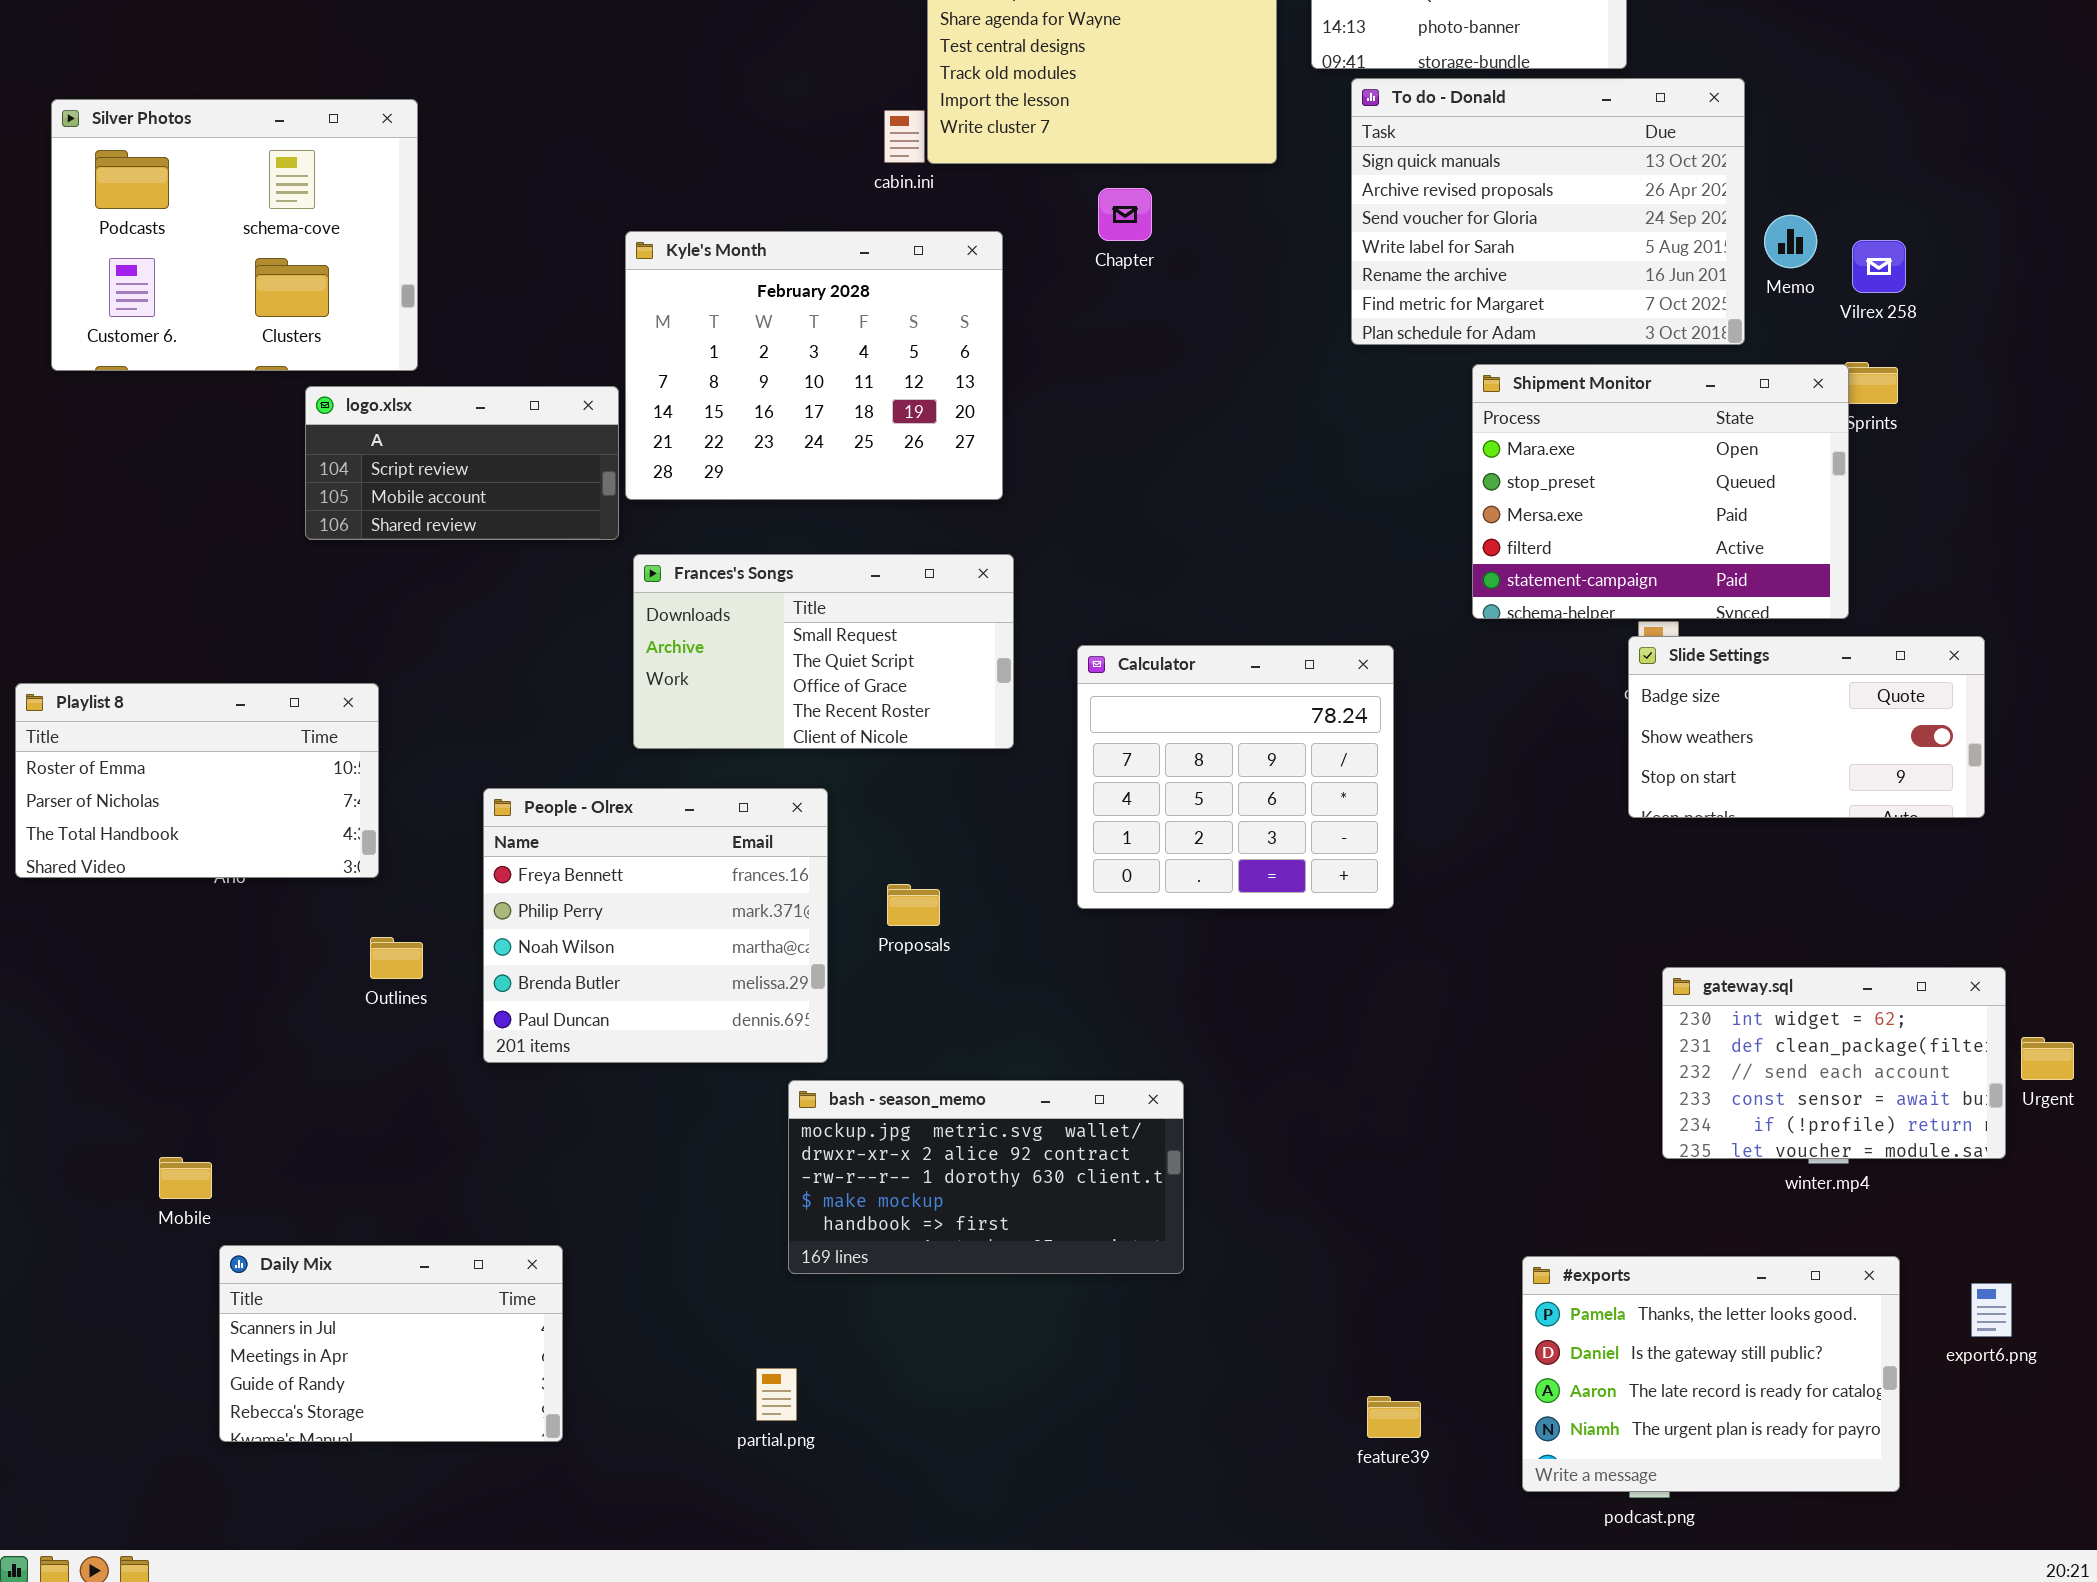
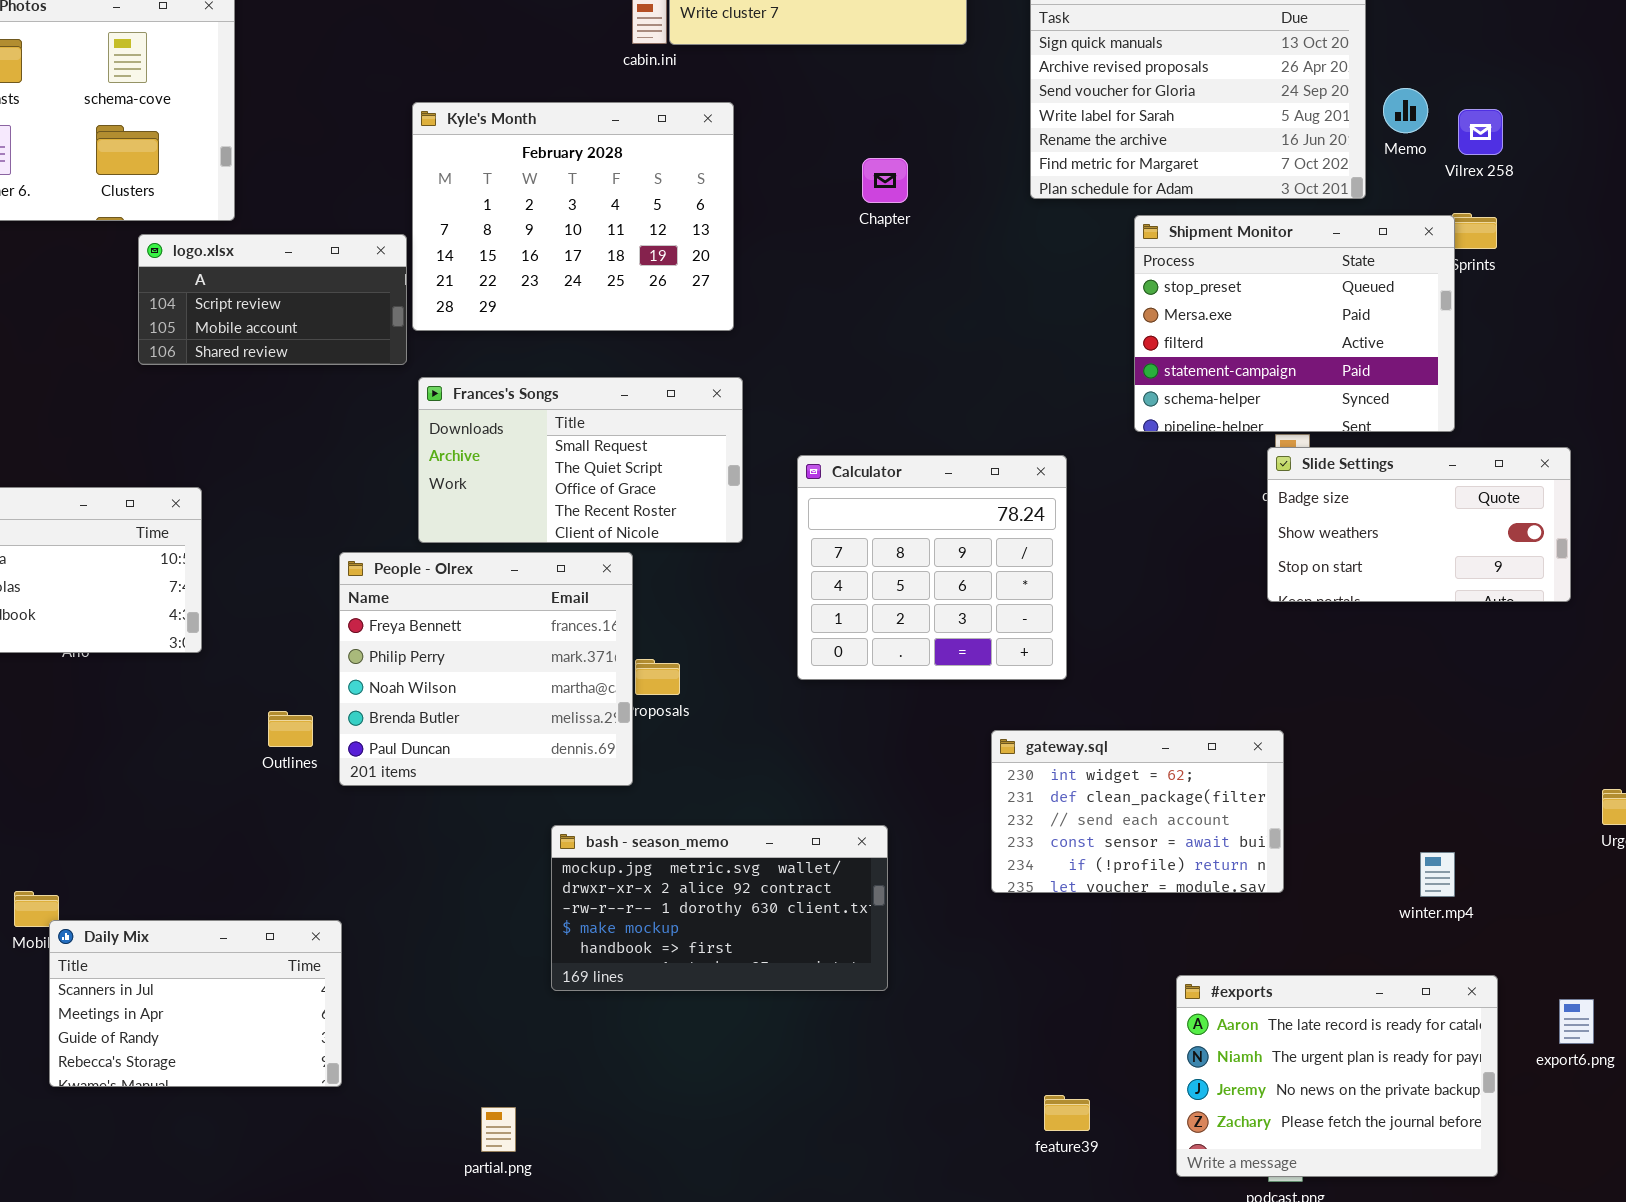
Chapter: [1098,188,1152,241] -> [862,158,908,203], moved
Shipment Monitor: [1472,364,1849,619] -> [1134,215,1455,432], scrolled down 1 row
People - Olrex: [483,788,828,1063] -> [339,552,633,786], moved
Outlines: [370,937,423,979] -> [268,711,313,747], moved
gateway.sql: [1662,967,2006,1159] -> [991,730,1284,893], moved
Daily Mix: [219,1245,563,1442] -> [49,920,342,1087], moved
#exports: [1522,1256,1900,1492] -> [1176,975,1498,1177], scrolled down 2 rows
partial.png: [756,1368,797,1421] -> [481,1107,516,1152], moved

